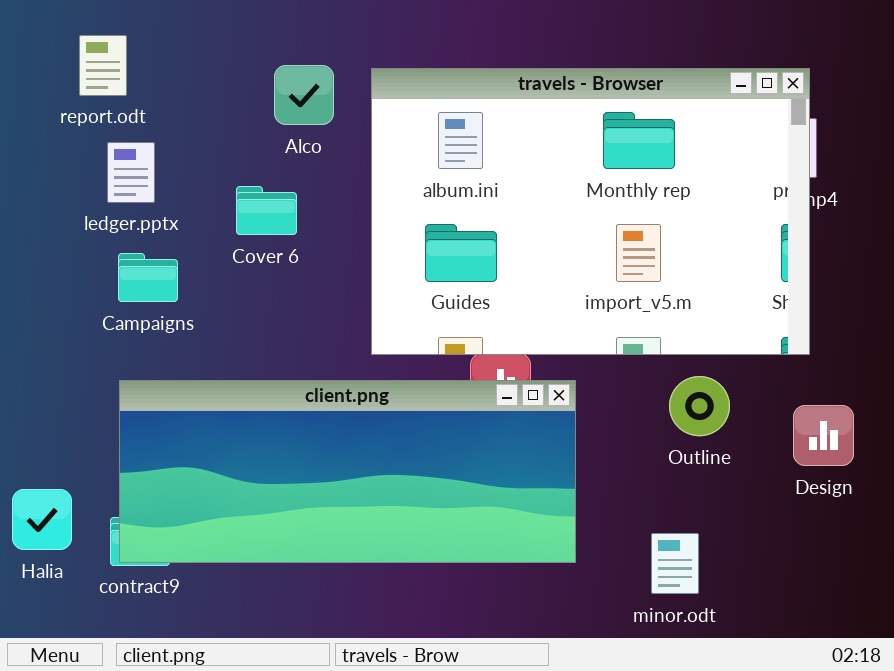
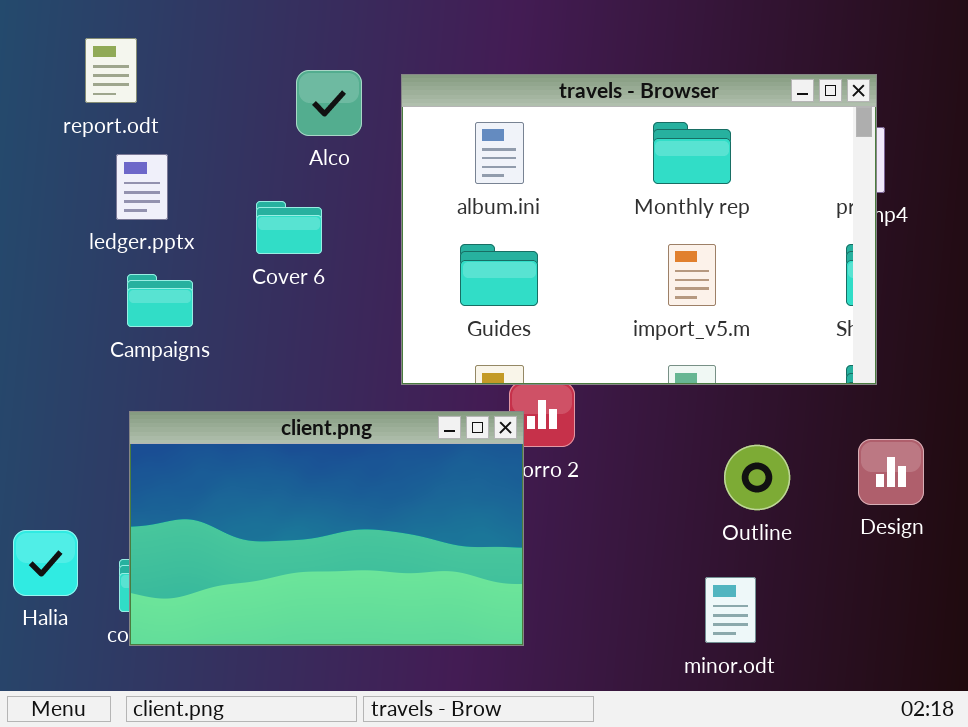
Outline: [669,376,730,436] -> [724,445,790,510], moved
client.png: [119,380,576,563] -> [129,411,524,646], resized

